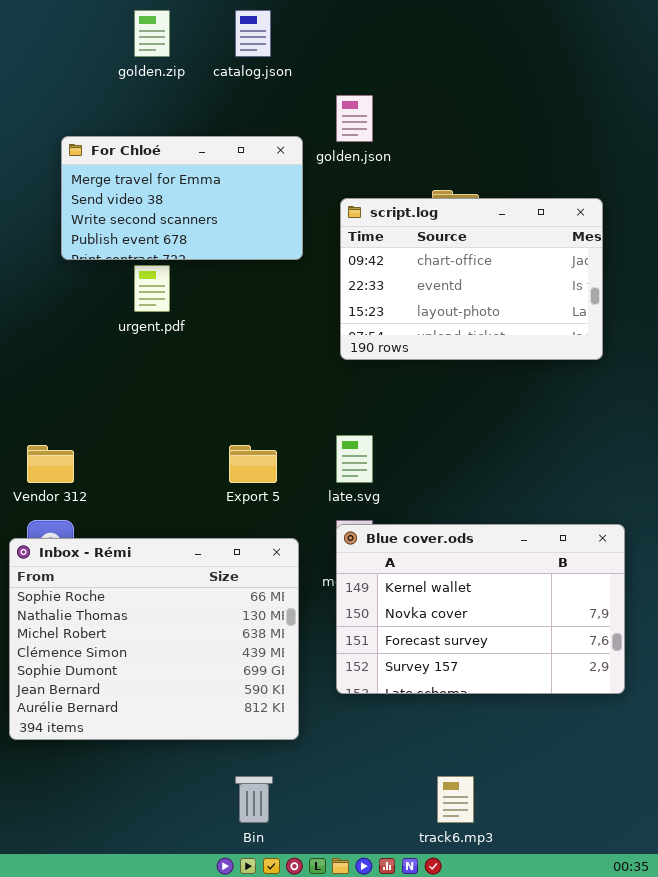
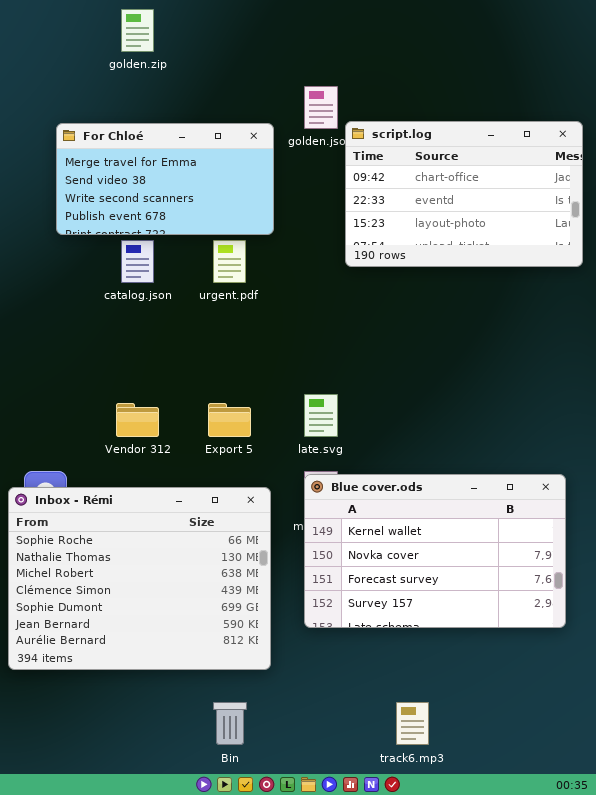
catalog.json: [235,10,271,57] -> [121,240,154,283], moved
script.log: [340,198,603,360] -> [345,121,583,267], moved
urgent.pdf: [134,265,170,312] -> [213,240,246,283], moved
Vendor 312: [27,445,74,483] -> [116,403,159,437], moved

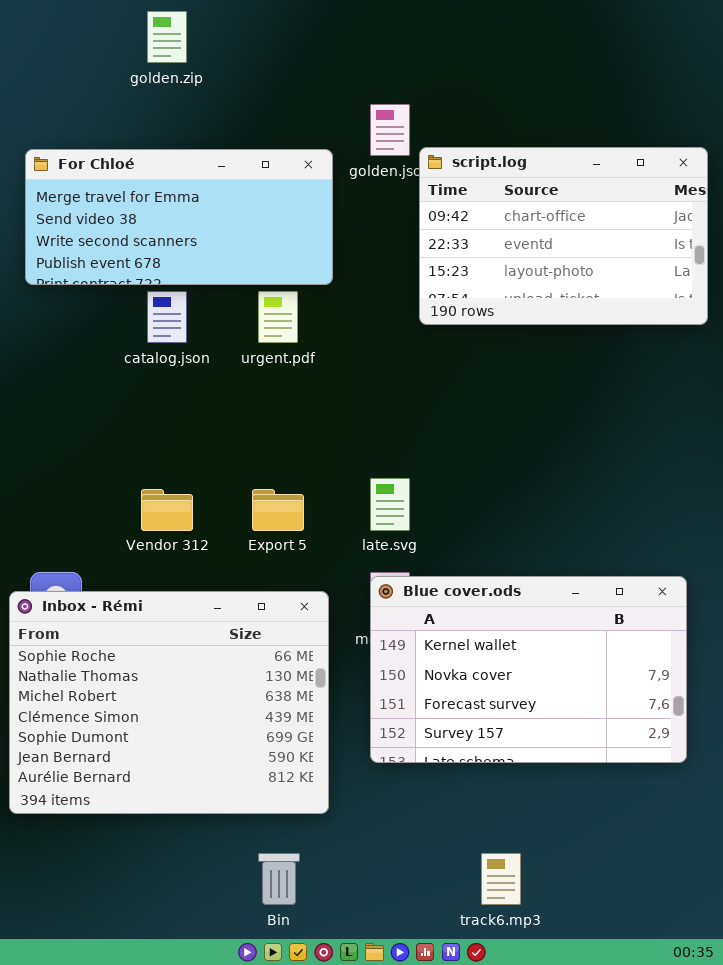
For Chloé: [56,123,274,235] -> [25,149,333,285], resized

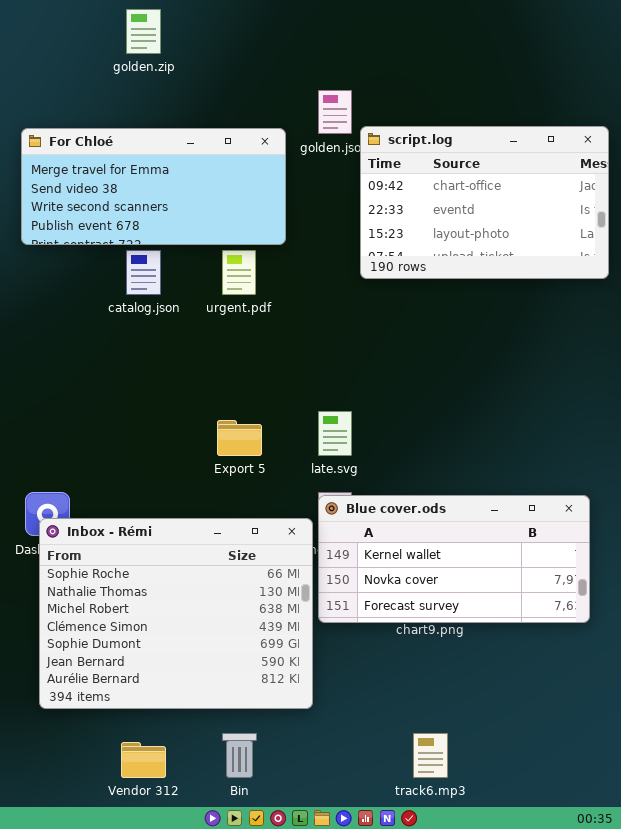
Vendor 312: [141,489,193,531] -> [121,742,166,778], moved
Blue cover.ods: [370,576,687,763] -> [318,495,590,623], resized
Inbox - Rémi: [9,591,329,814] -> [39,518,313,709], moved

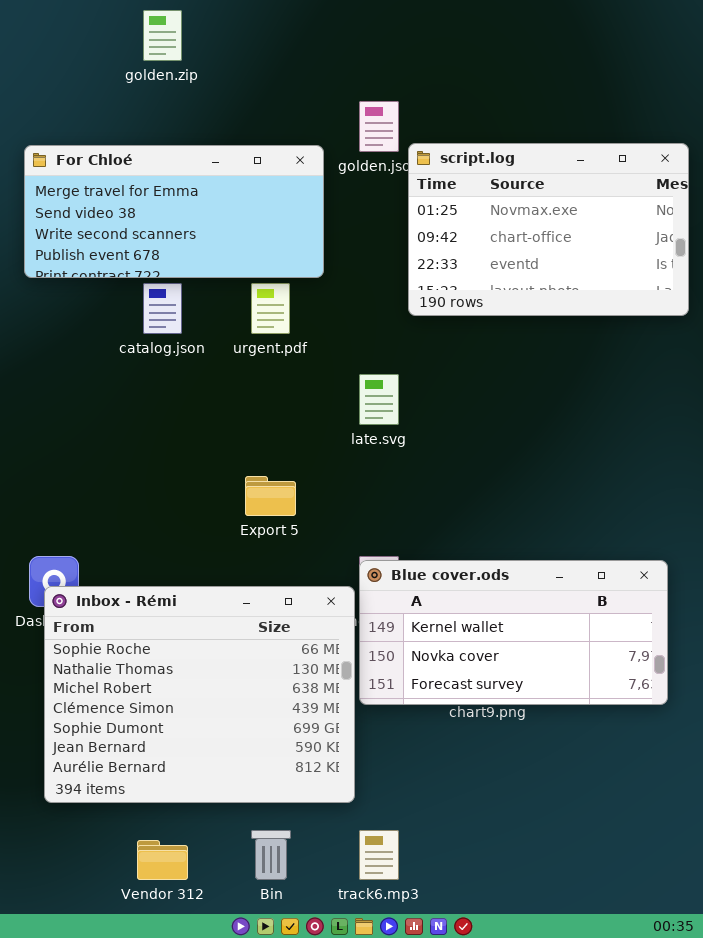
script.log: [360,126,609,279] -> [408,143,689,316], scrolled up 1 row
late.svg: [318,411,352,456] -> [359,374,399,425], moved
track6.mp3: [413,733,448,778] -> [359,830,399,880], moved

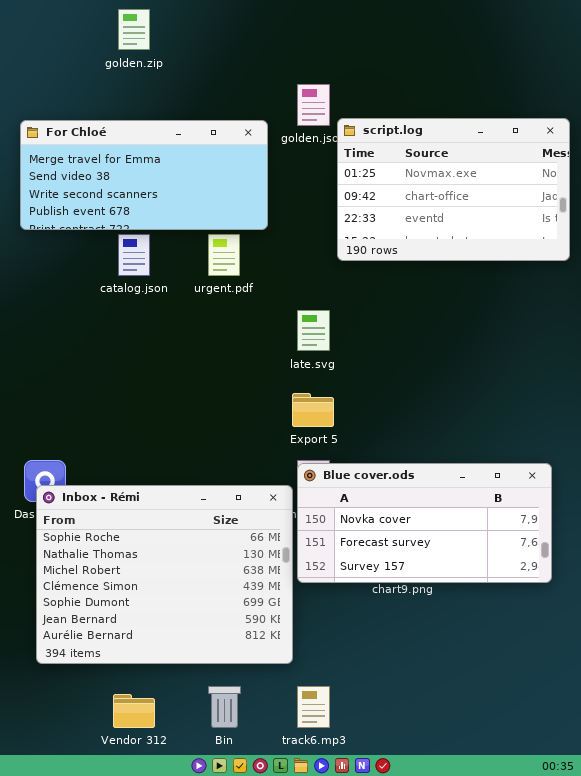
Export 5: [245,476,296,516] -> [292,393,334,427], moved
Blue cover.ods: [359,560,668,705] -> [297,463,552,583], scrolled down 1 row

